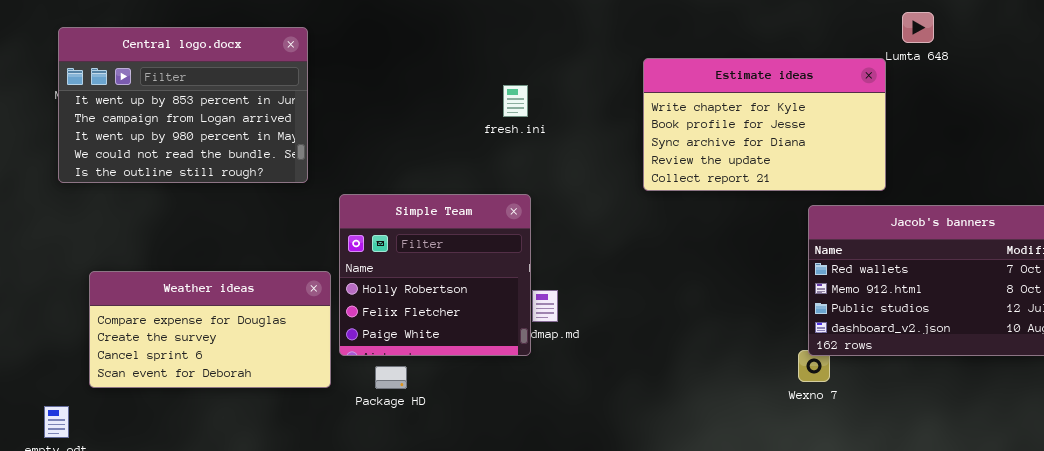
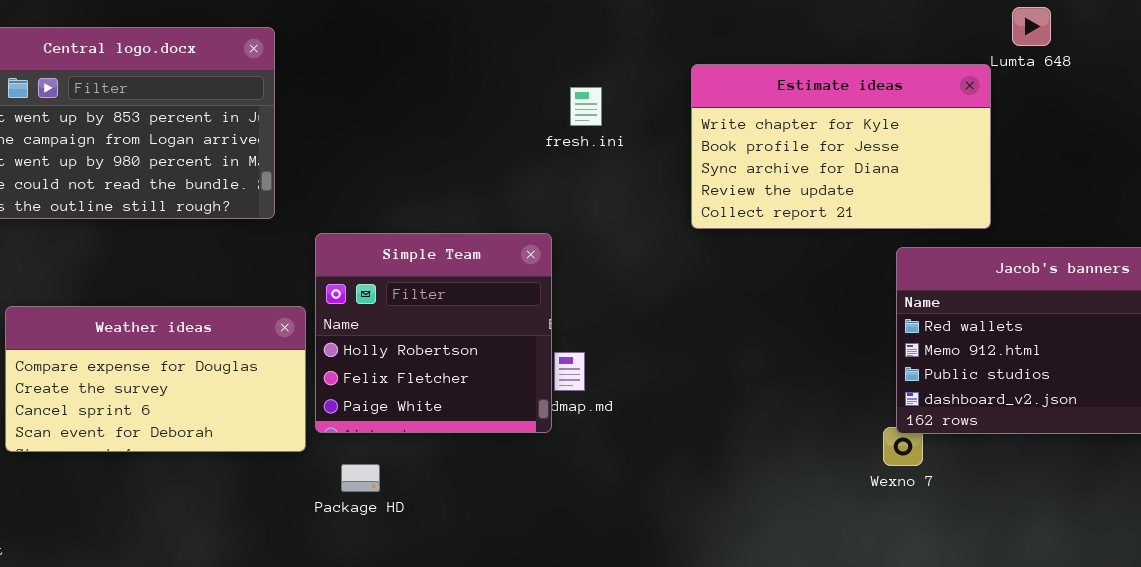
fresh.ini: [503,85,528,117] -> [570,87,602,126], moved
Weather ideas: [89,271,331,388] -> [5,306,306,452], moved
Package HD: [375,366,407,389] -> [341,464,380,492], moved

